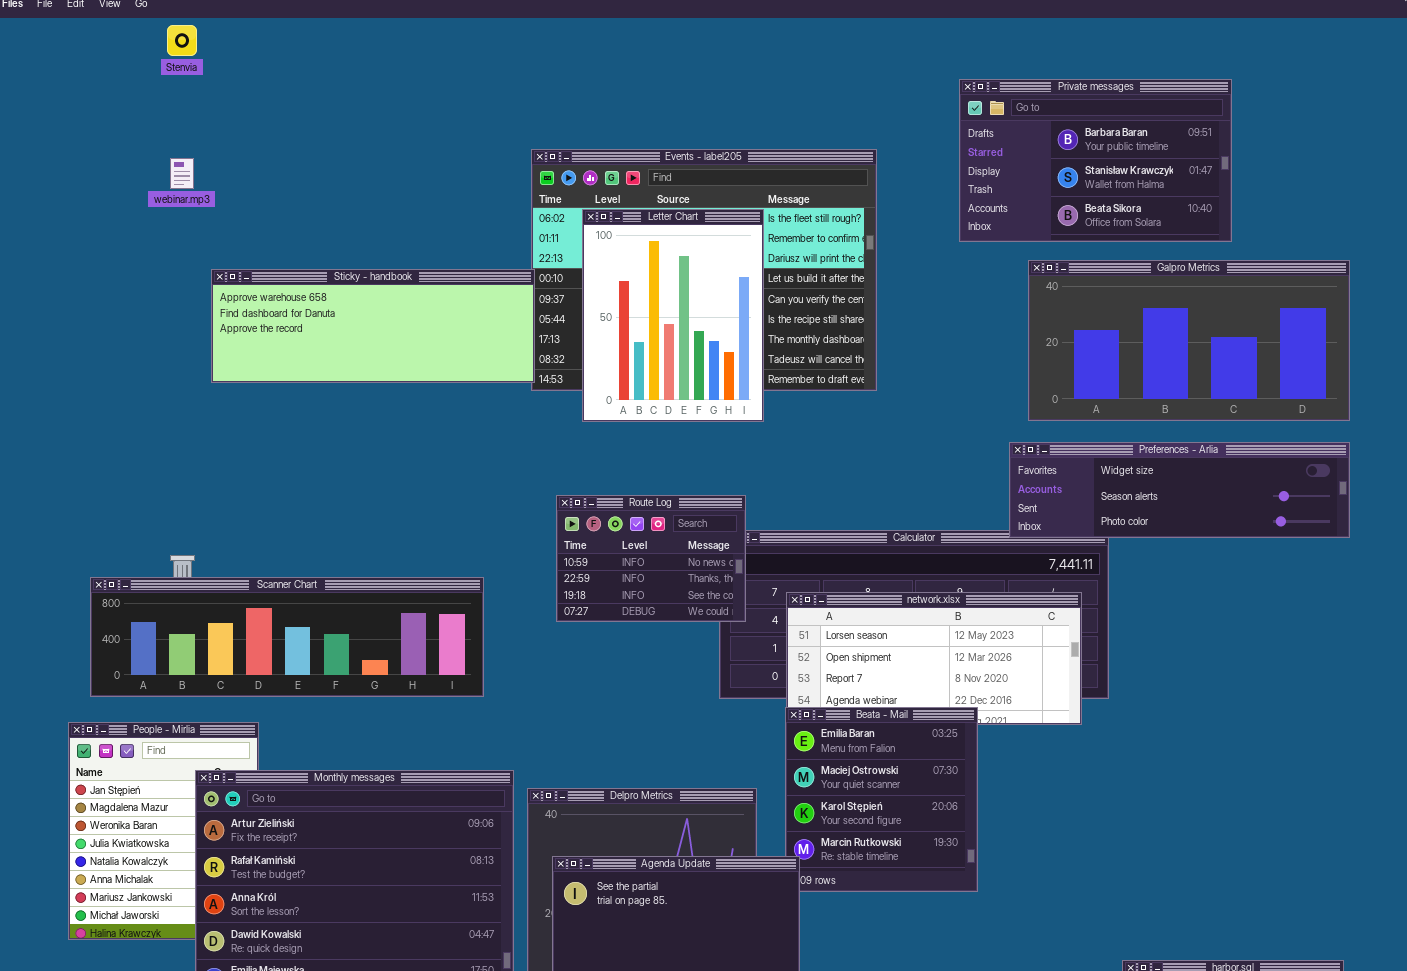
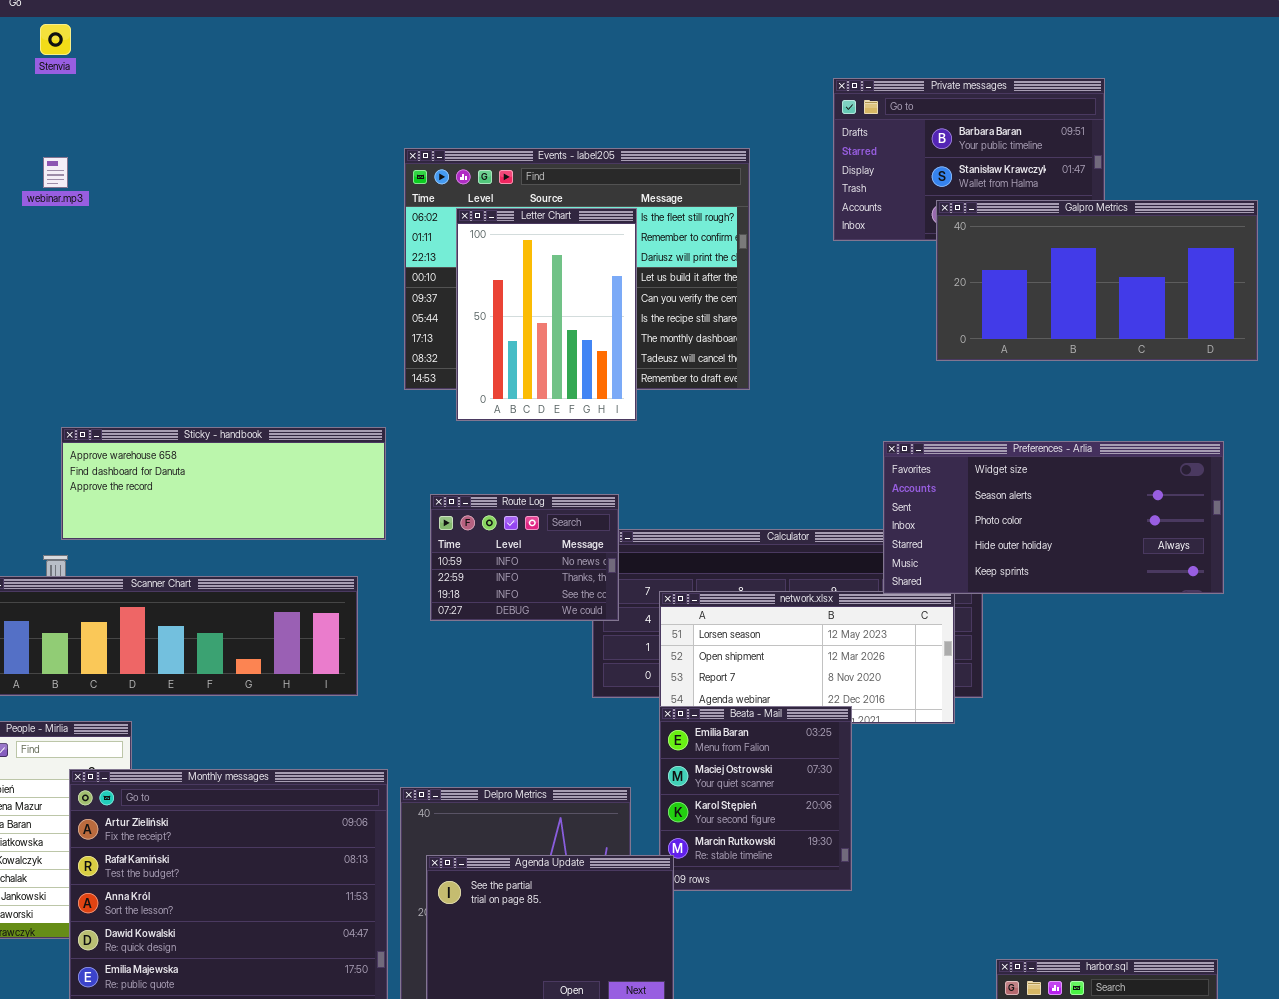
Galpro Metrics: [1028,260,1350,421] -> [936,200,1258,361], moved
Sticky - handbook: [211,269,535,383] -> [61,427,386,540], moved
Preferences - Arlia: [1009,442,1350,538] -> [883,441,1224,594], resized

